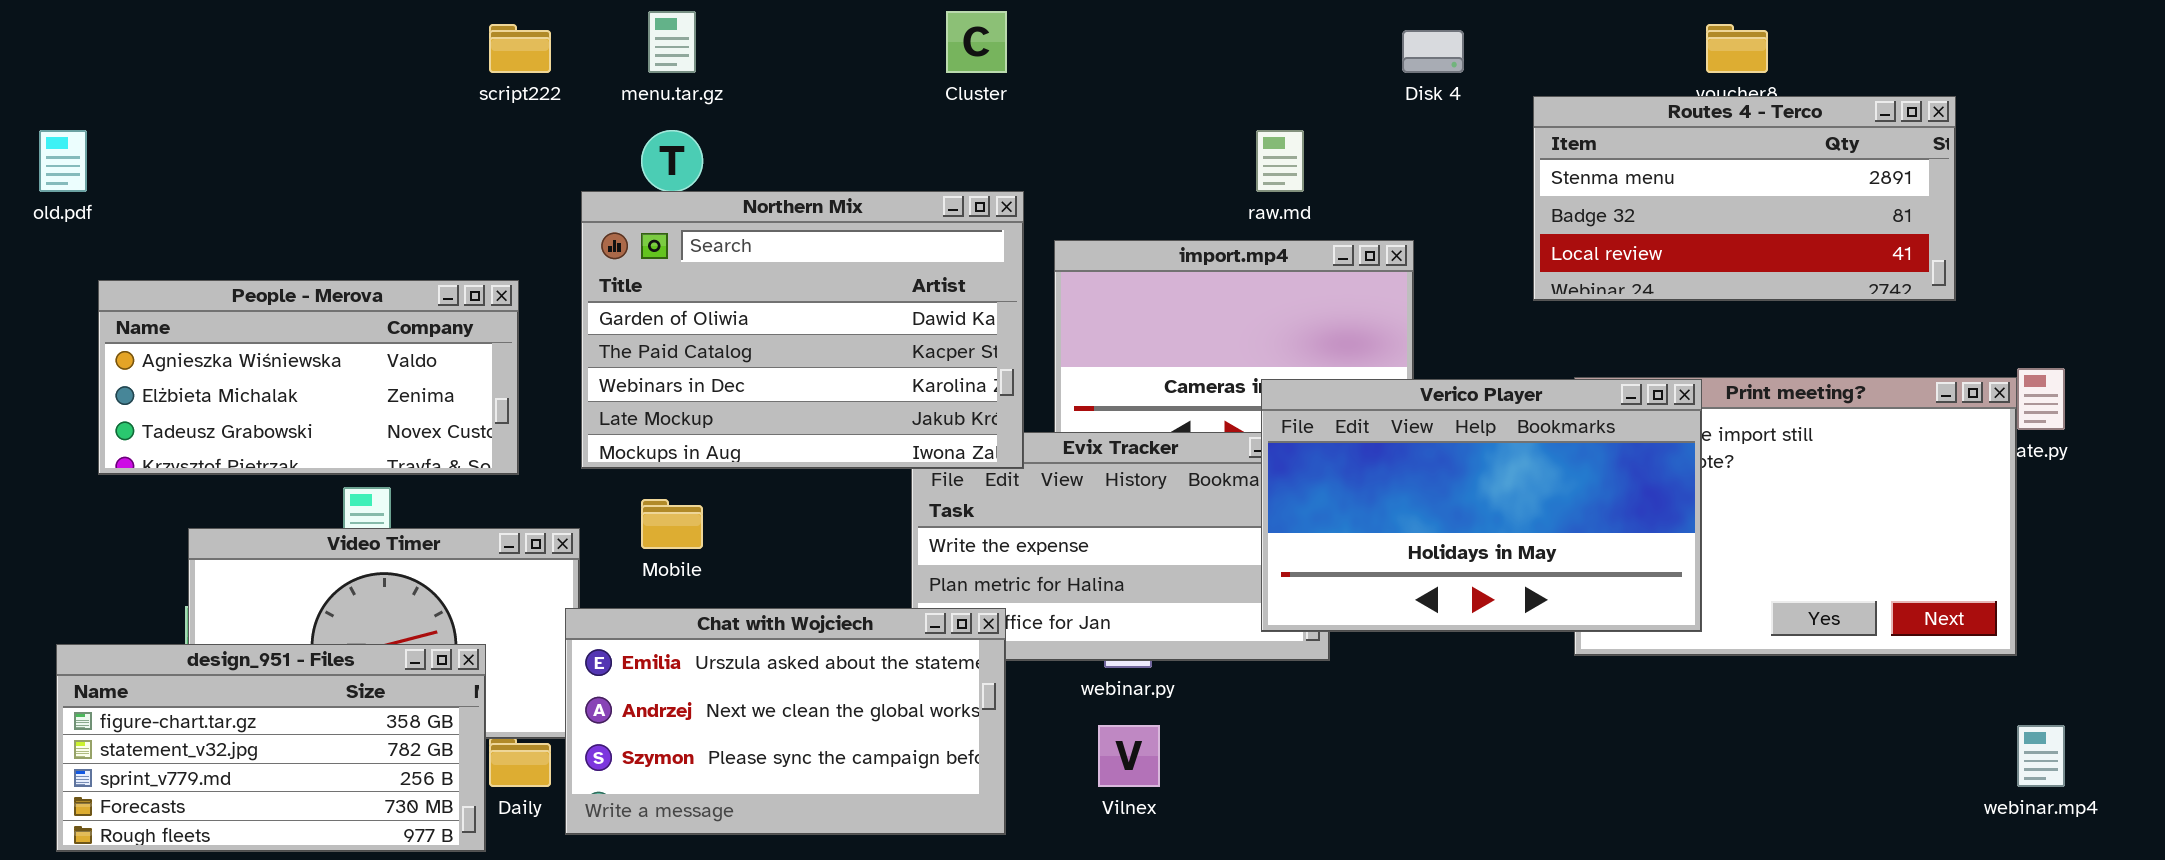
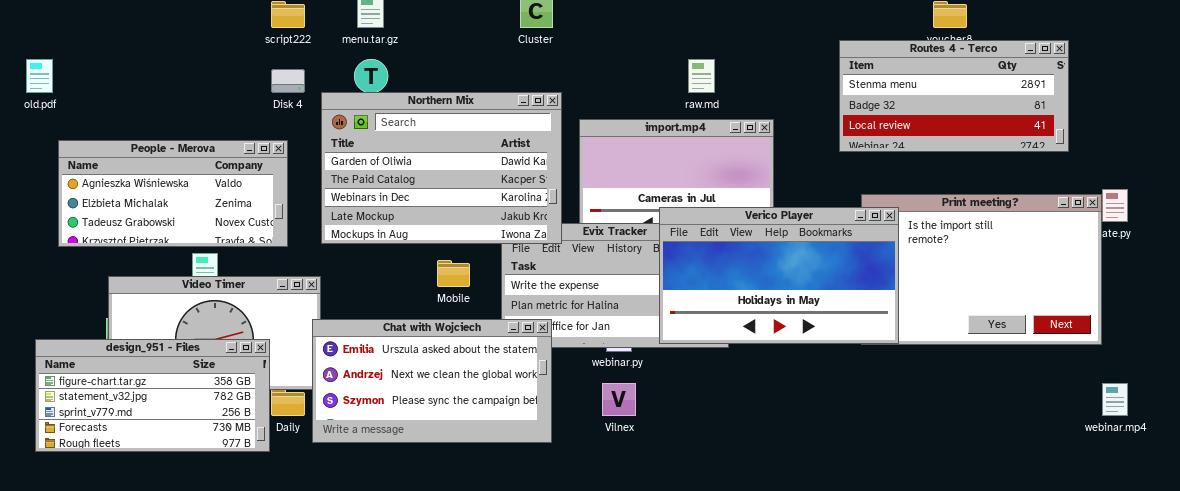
Disk 4: [1402,30,1464,73] -> [271,69,305,93], moved
Verico Player: [1261,379,1702,632] -> [659,207,899,344], moved
Mobile: [641,499,703,549] -> [437,260,470,287], moved

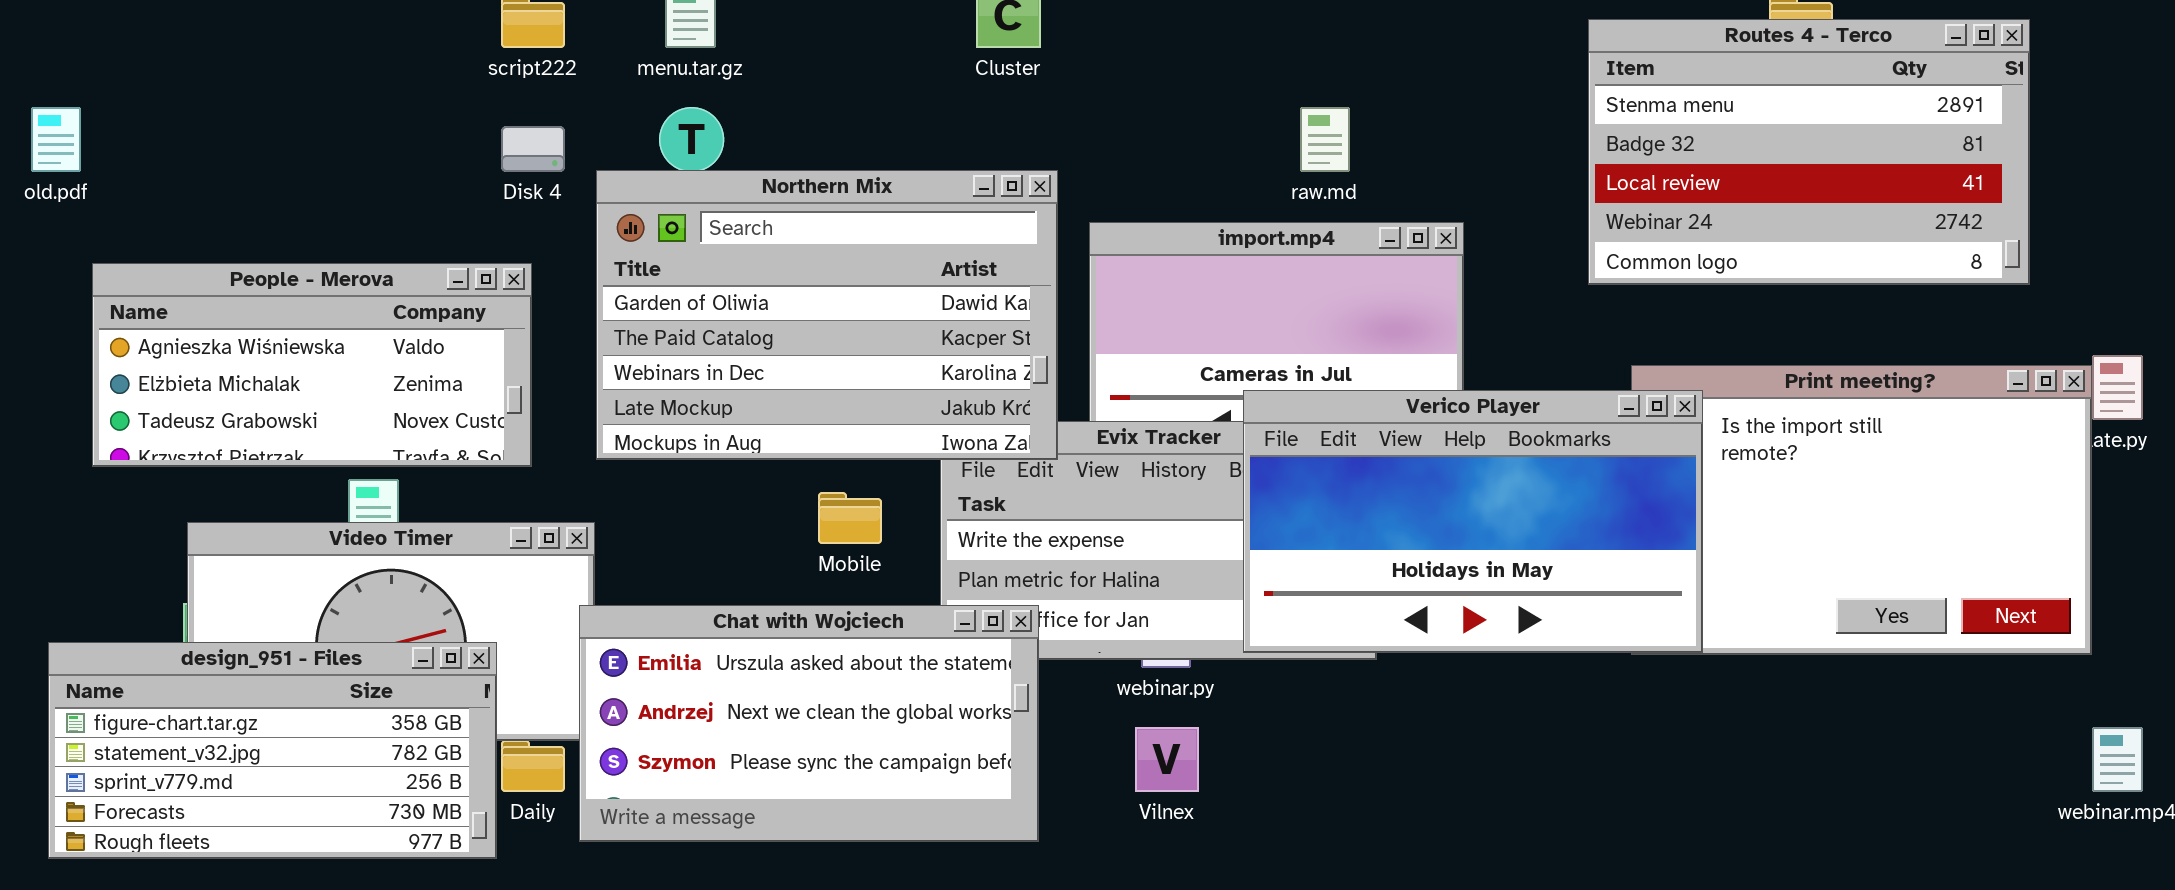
Routes 4 - Terco: [839,40,1069,152] -> [1588,19,2030,285], resized

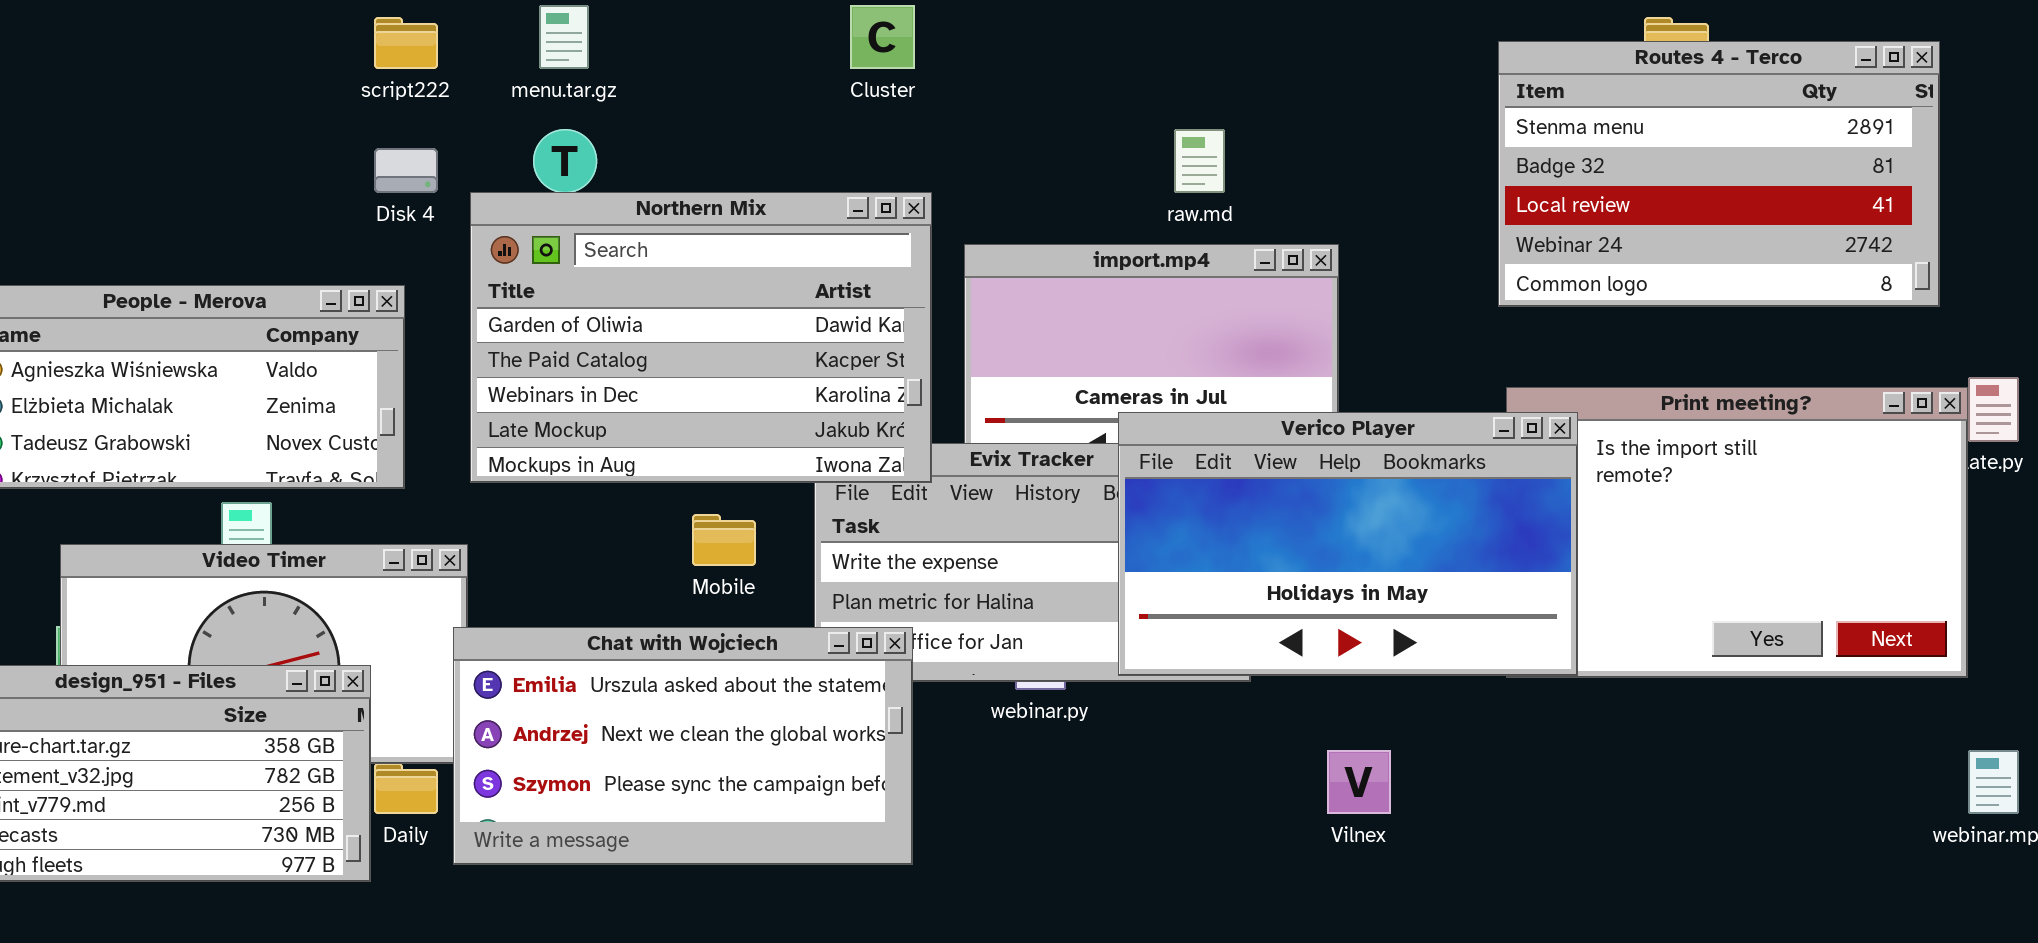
Routes 4 - Terco: [1588,19,2030,285] -> [1498,41,1940,307], moved
Vilnex: [1135,727,1199,792] -> [1327,750,1391,814], moved

